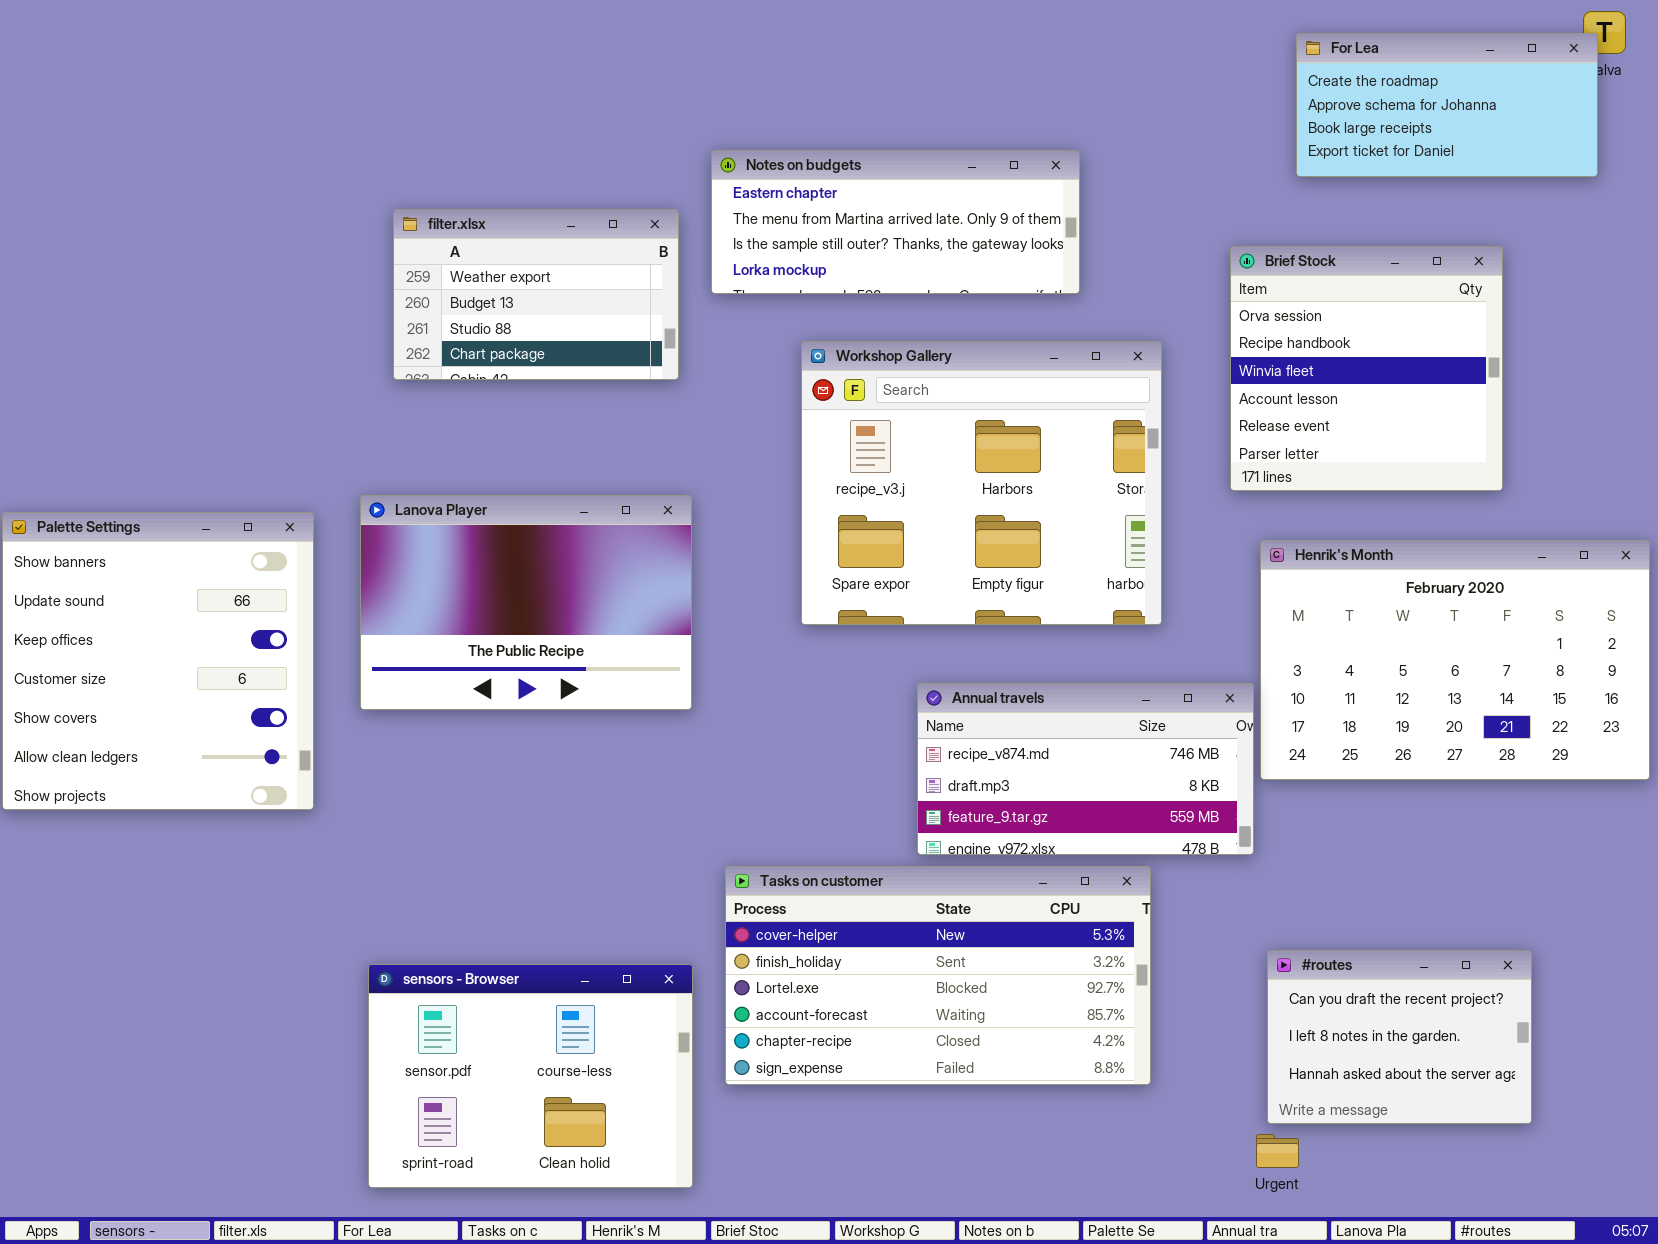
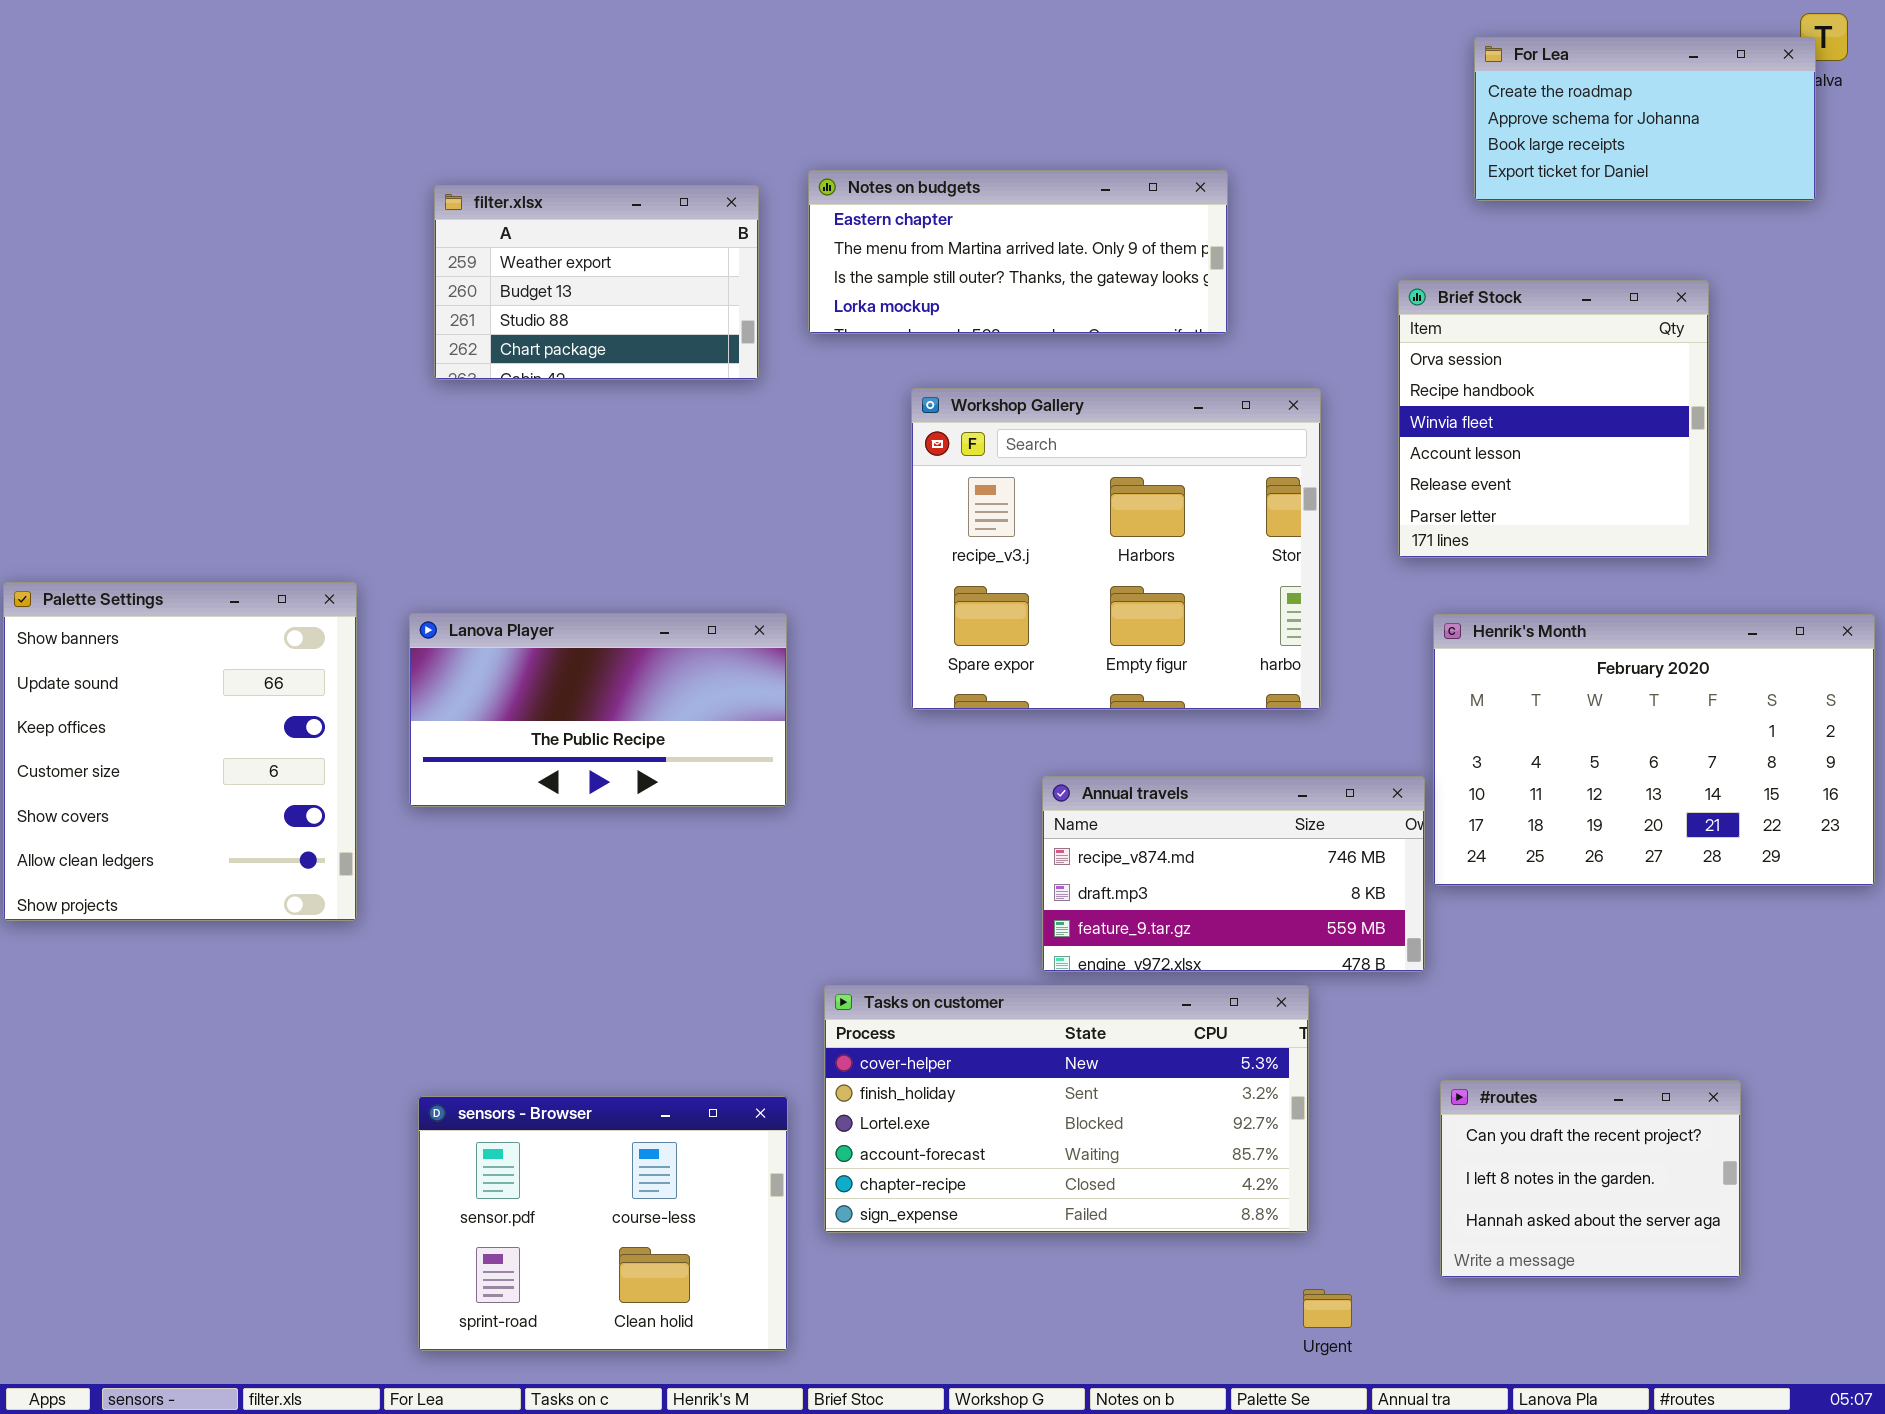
filter.xlsx: [393,209,679,380] -> [434,185,759,380], moved
Lanova Player: [360,495,692,710] -> [409,613,787,807], resized
Urgent: [1256,1134,1299,1168] -> [1303,1289,1352,1328], moved

